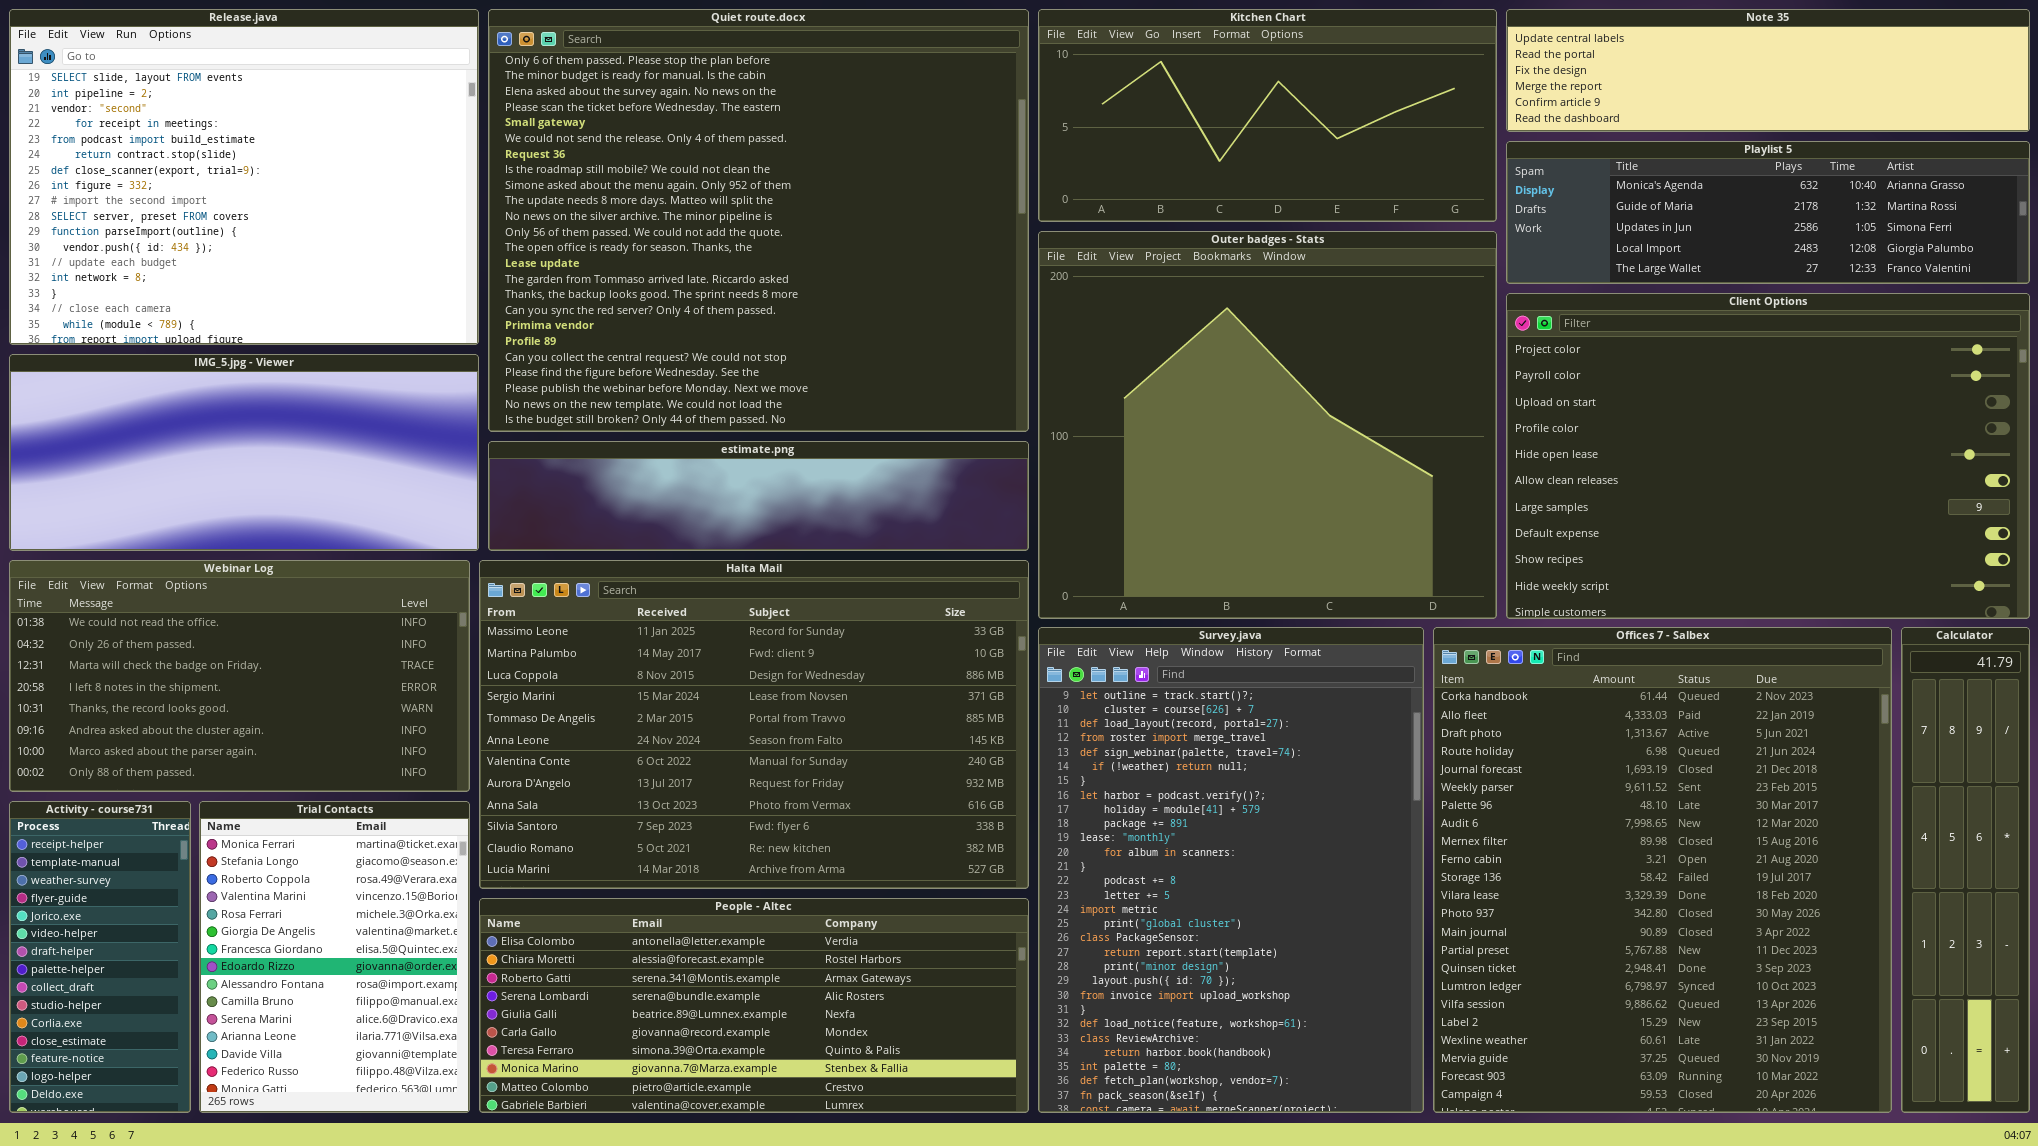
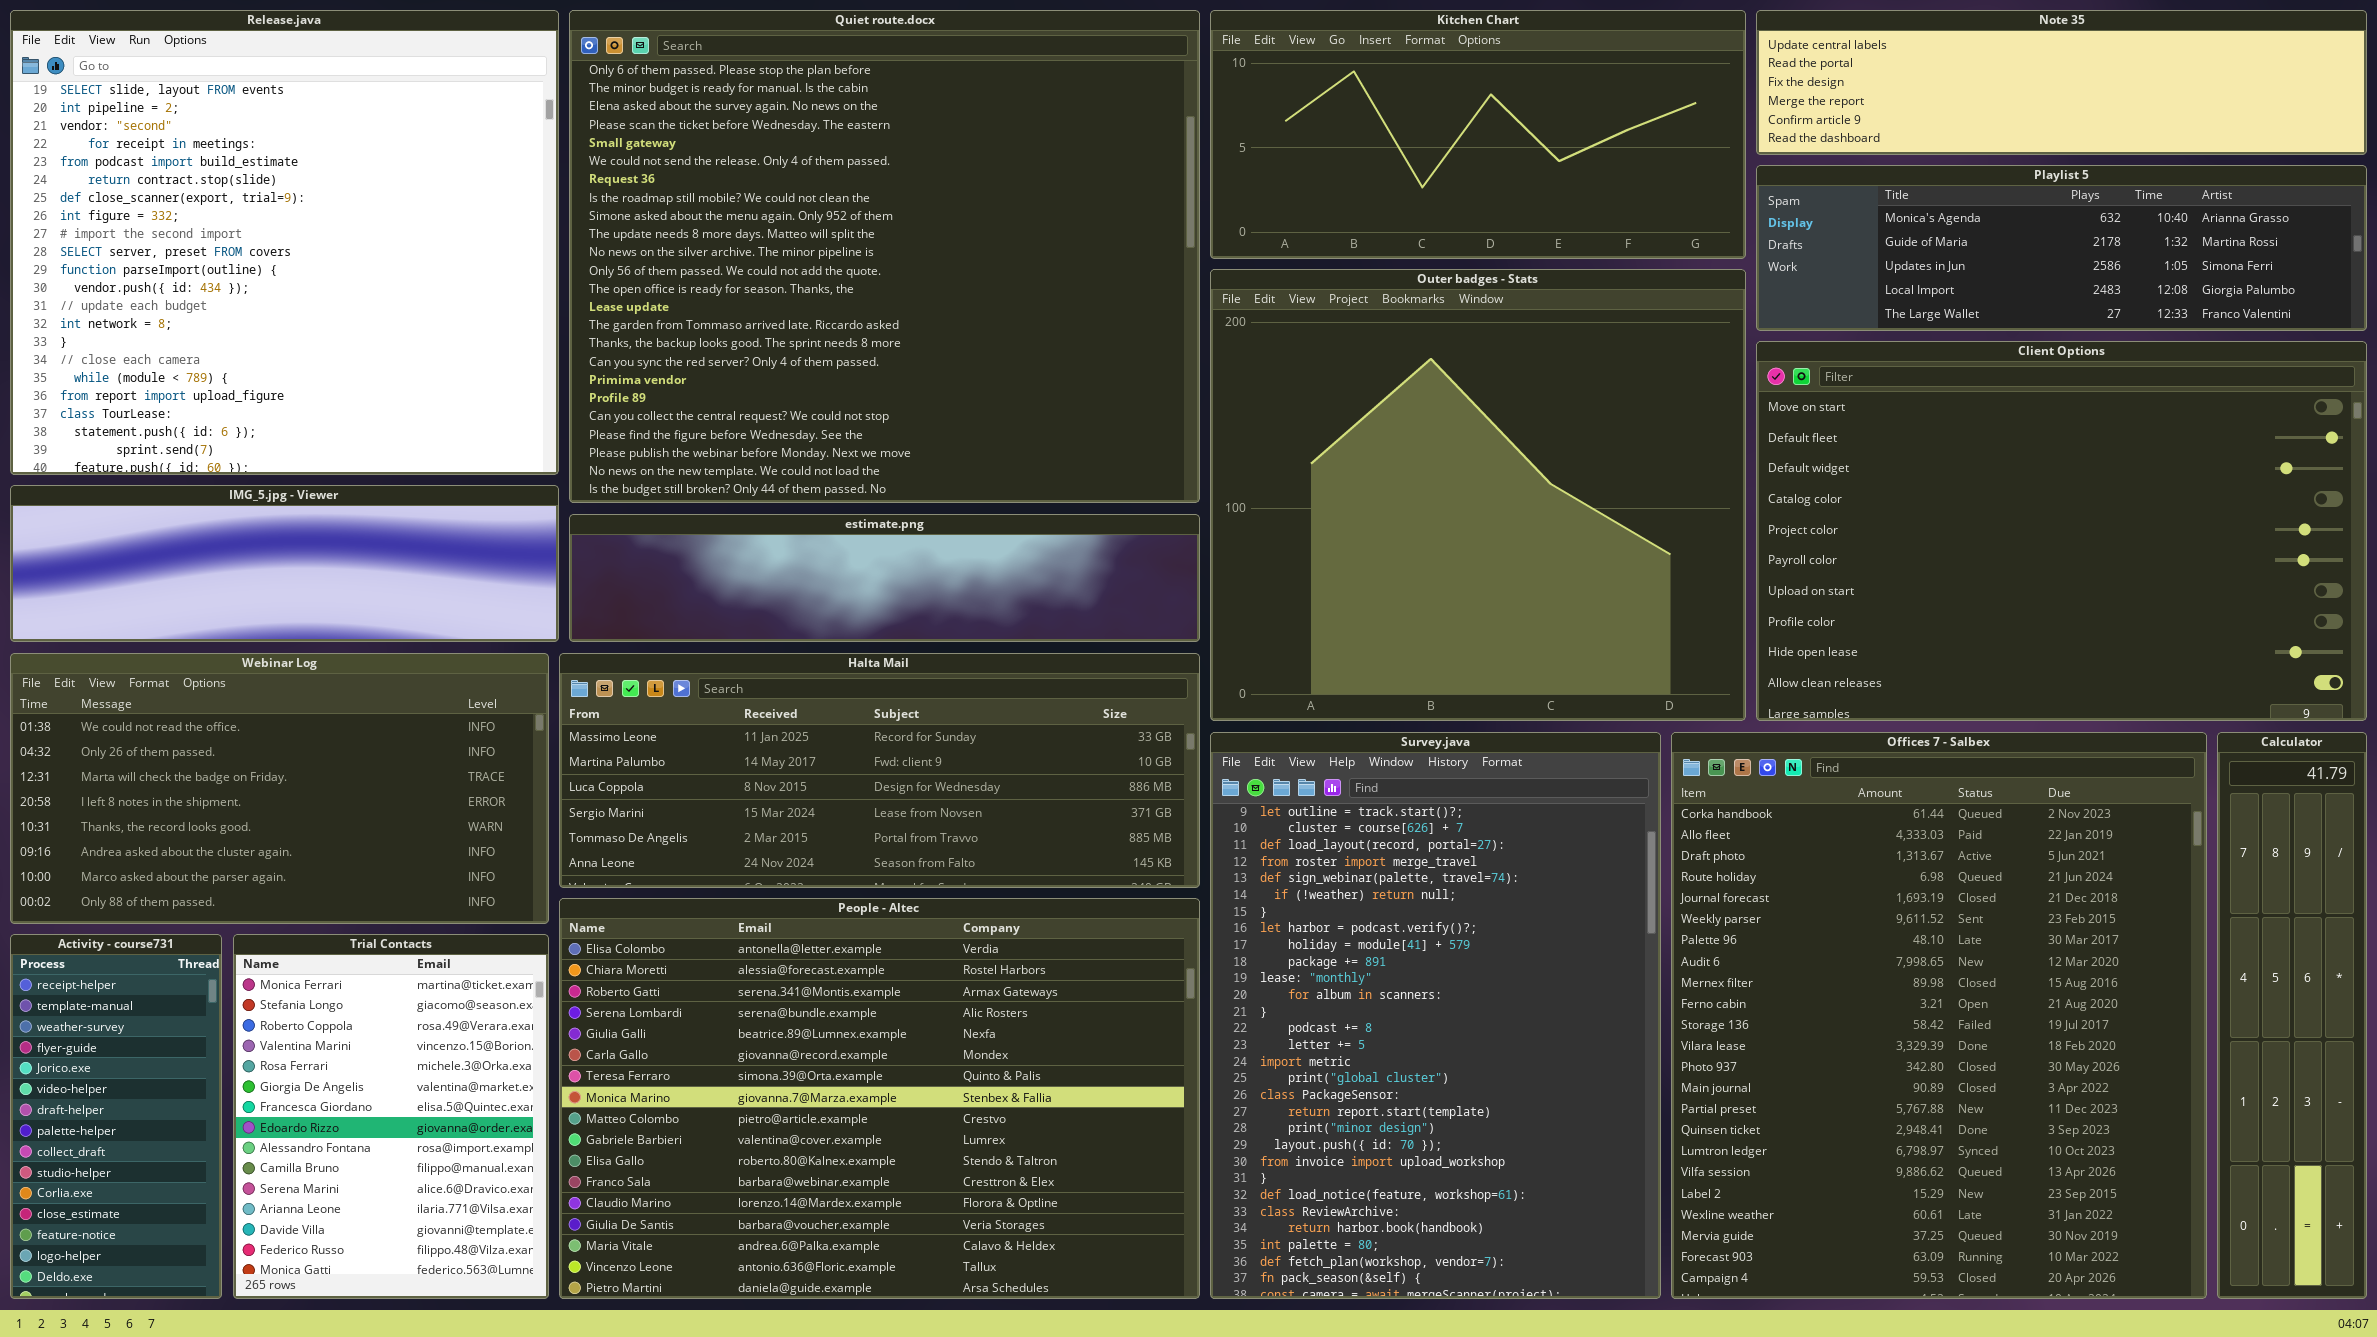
Release.java: [9,9,479,345] -> [10,10,559,475], resized
Client Options: [1506,293,2030,619] -> [1756,341,2367,721], scrolled up 4 rows
IMG_5.jpg - Viewer: [9,354,479,551] -> [10,485,559,642], resized
Halta Mail: [479,560,1029,889] -> [559,653,1200,888], resized
People - Altec: [479,898,1029,1113] -> [559,898,1200,1299], resized

